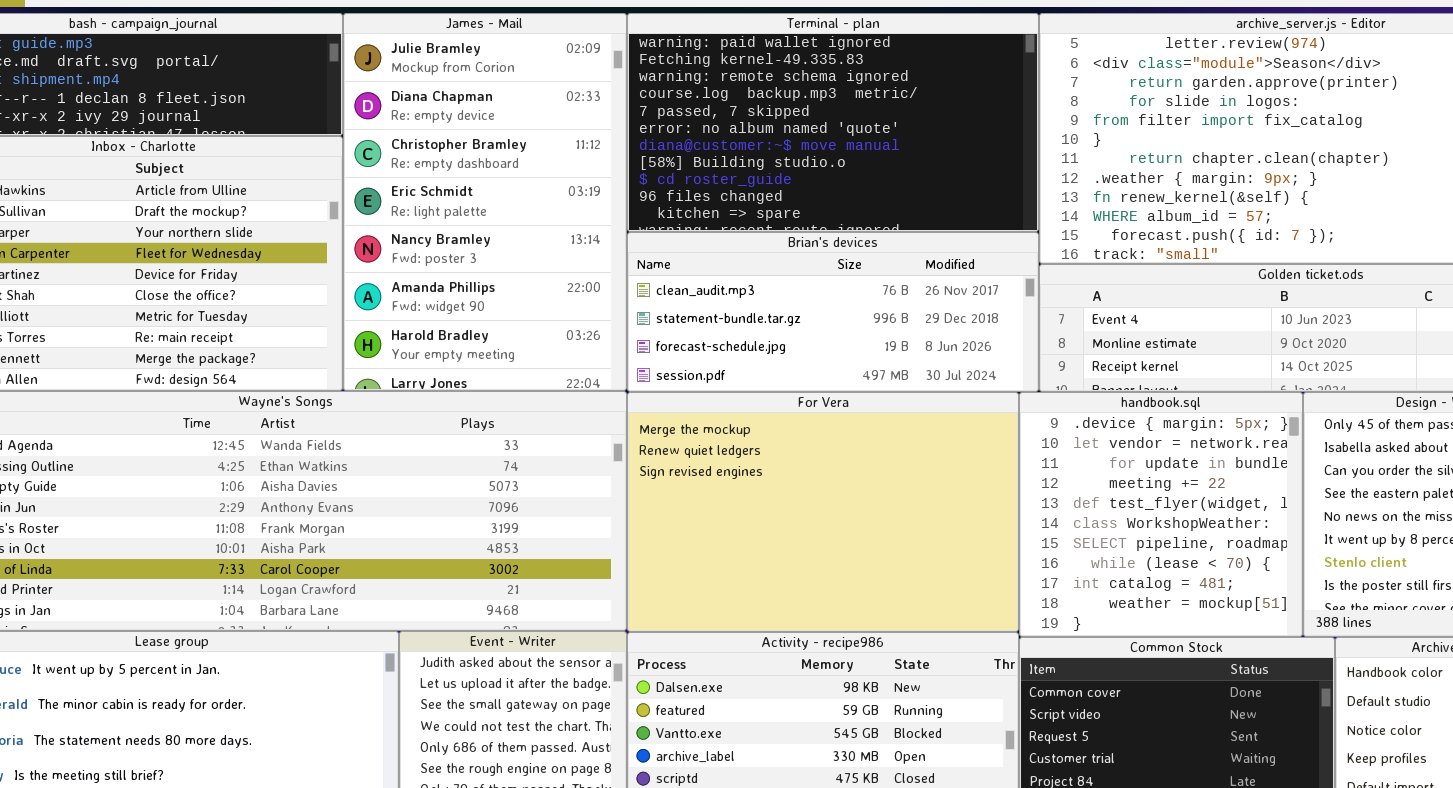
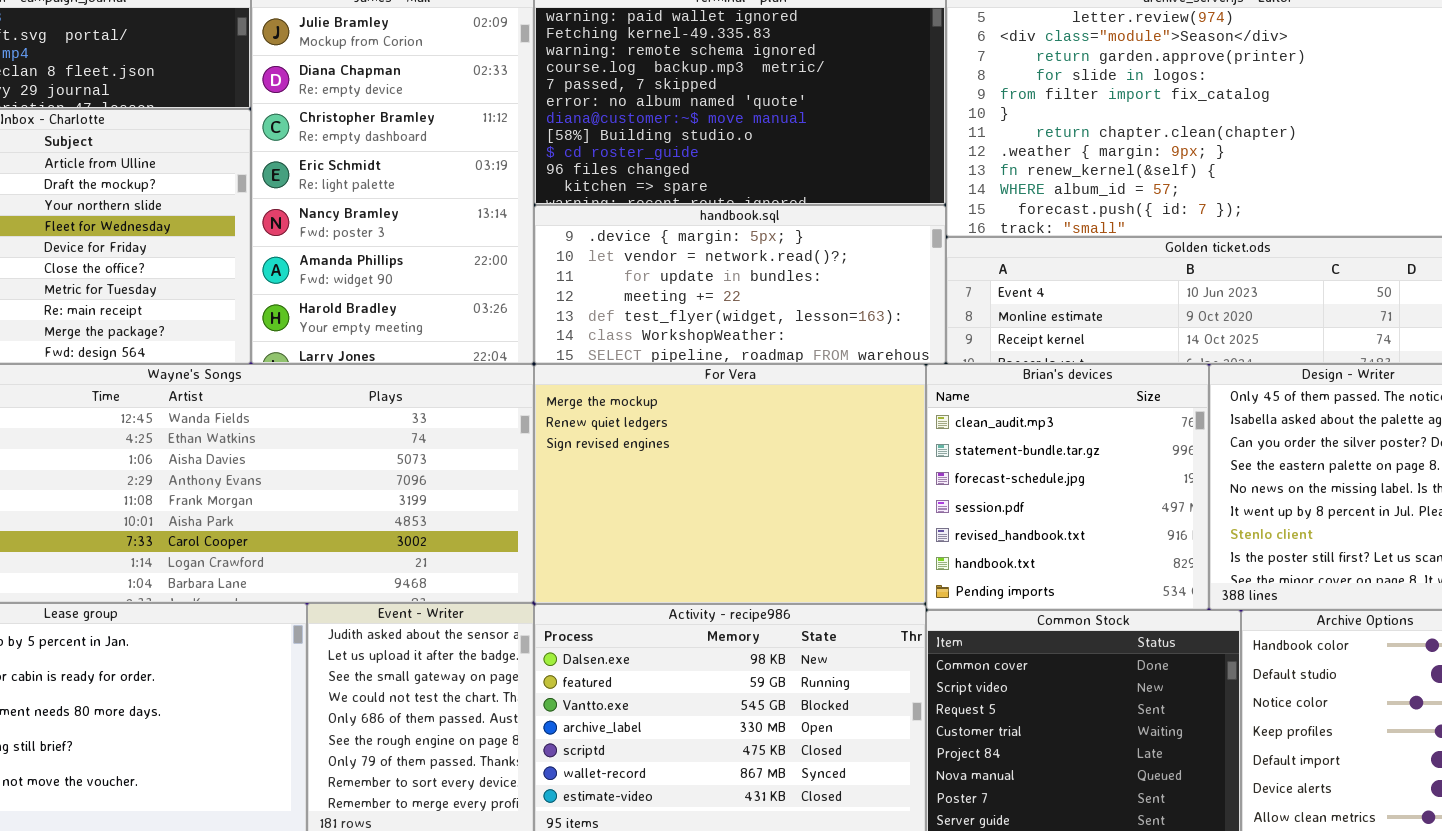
Brian's devices: [627,232,1039,392] -> [926,364,1209,610], moved, resized
handbook.sql: [1019,392,1303,637] -> [534,205,946,364], moved, resized

